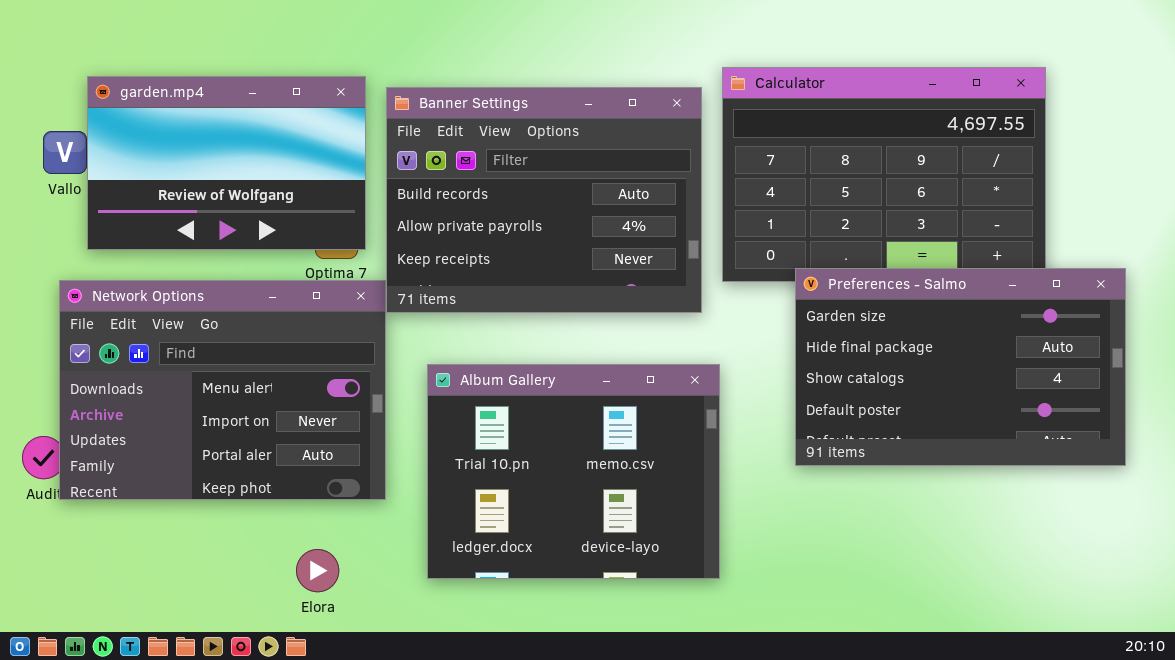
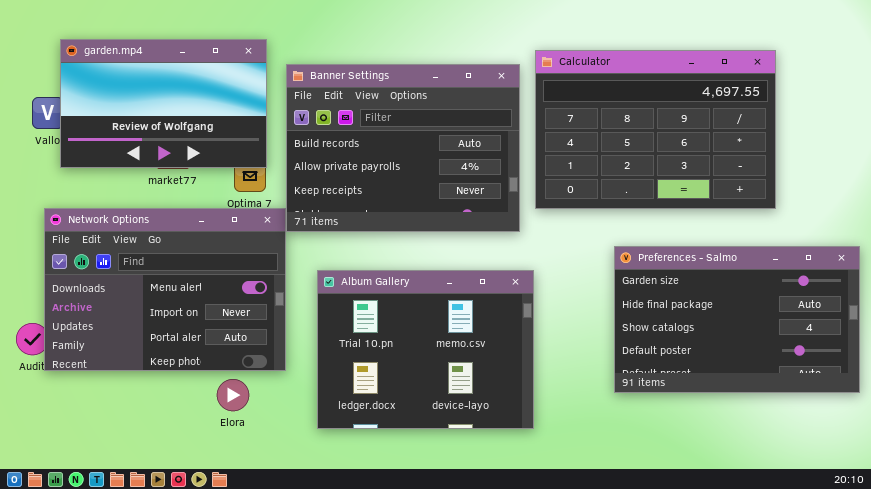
garden.mp4: [87,76,366,250] -> [60,39,267,168], moved
Preferences - Salmo: [795,268,1126,466] -> [614,246,860,393], moved
Elora: [296,549,339,592] -> [217,379,249,411], moved

